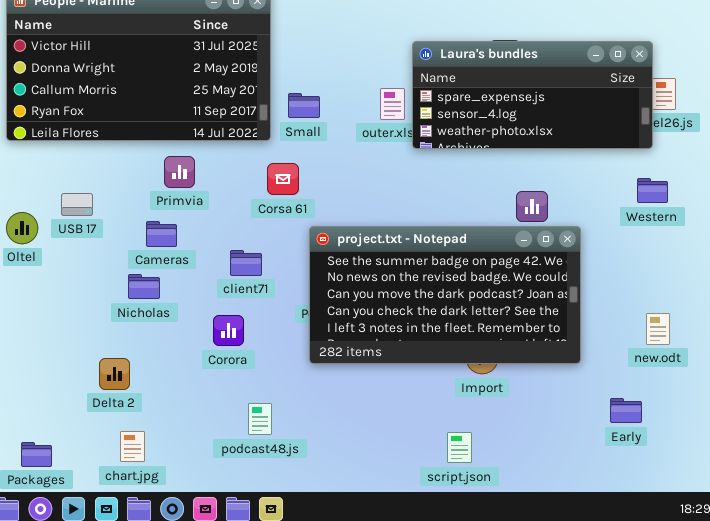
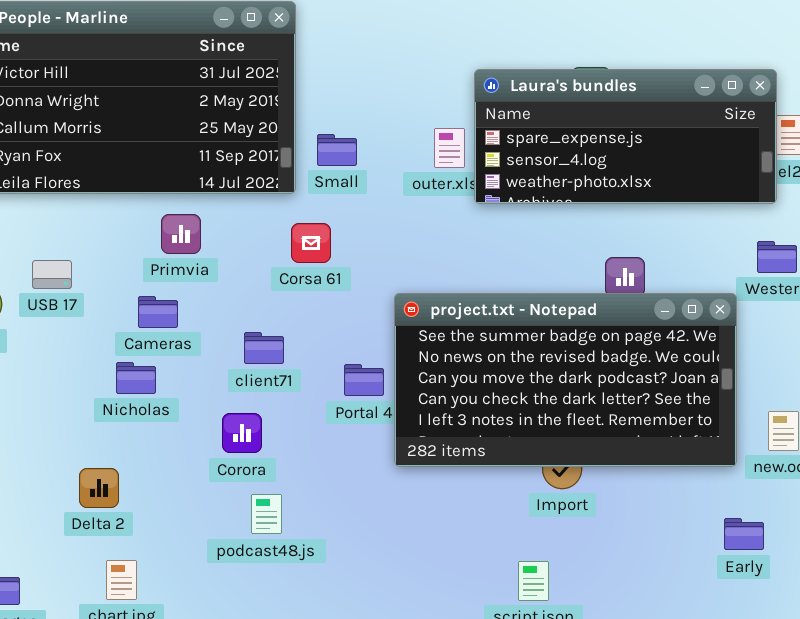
project.txt - Notepad: [309,226,581,364] -> [394,293,737,467], moved
podcast48.js: [248,403,272,435] -> [251,494,282,534], moved

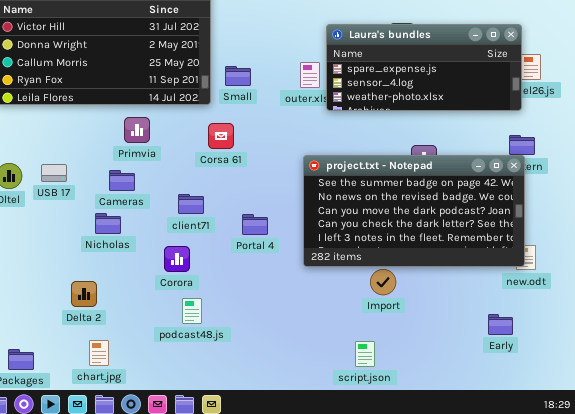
USB 17: [32,260,72,289] -> [41,164,67,182], moved
project.txt - Notepad: [394,293,737,467] -> [303,155,525,267], moved

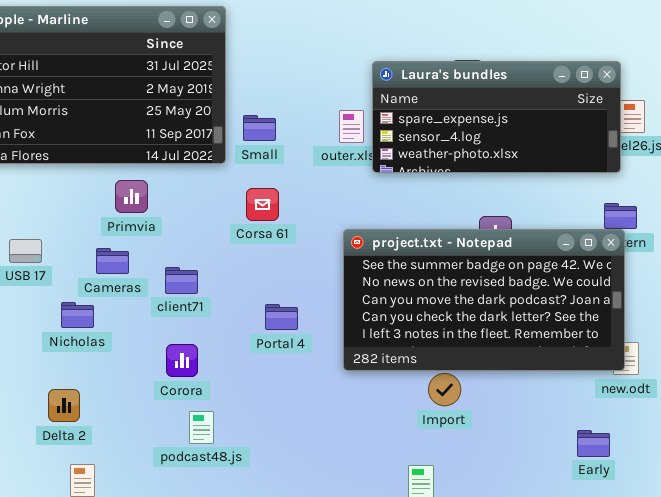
Corsa 61: [208,123,234,149] -> [246,188,279,221], moved
client71: [178,194,204,214] -> [165,267,198,294], moved
Nicholas: [95,213,121,234] -> [61,302,94,328], moved

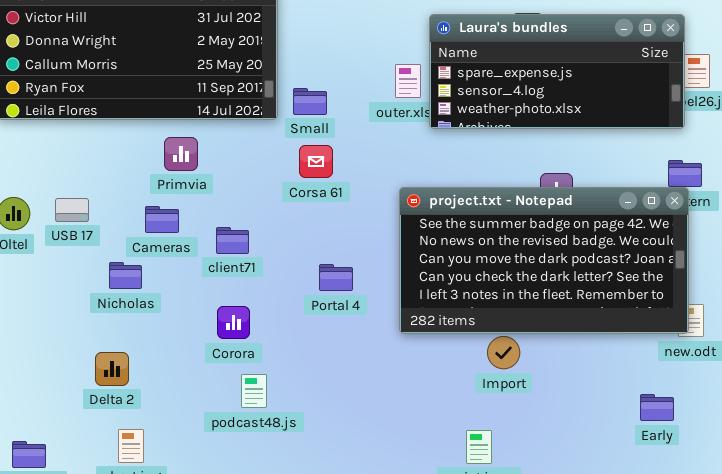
Small: [243,115,276,141] -> [293,88,327,115], moved

